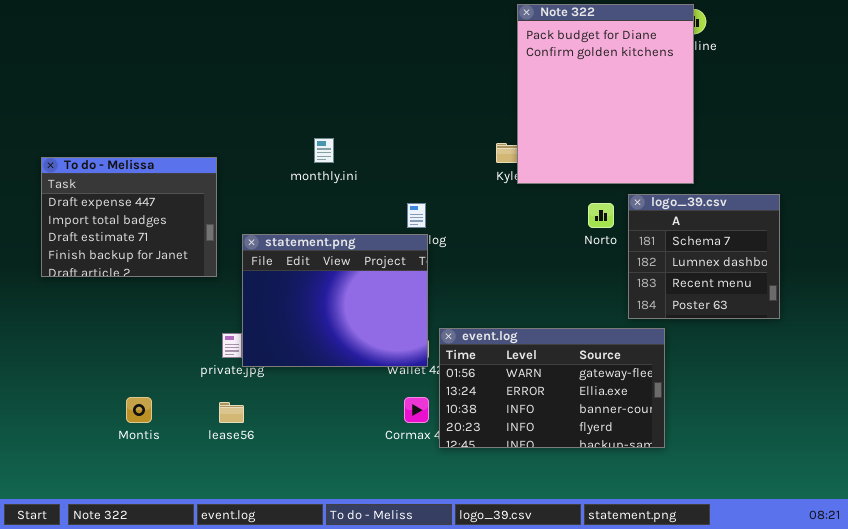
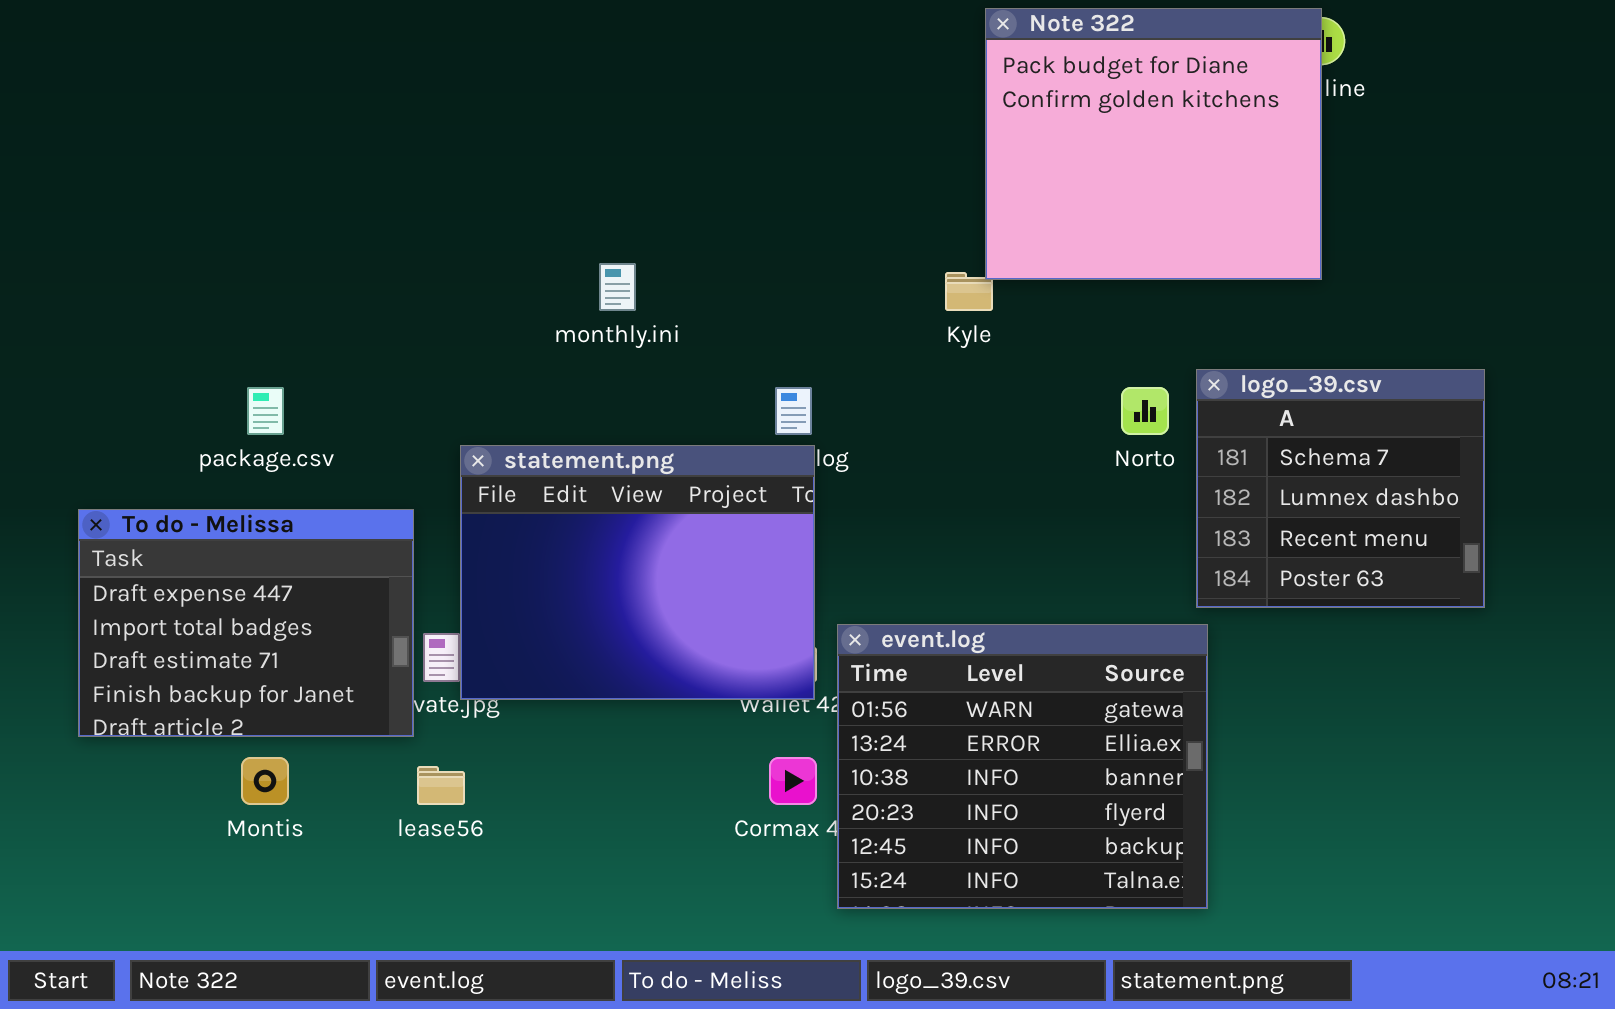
Note 322: [517,4,694,184] -> [985,8,1322,280], resized
To do - Melissa: [41,157,217,277] -> [78,509,414,737], moved
event.log: [439,328,665,448] -> [837,624,1208,909], resized

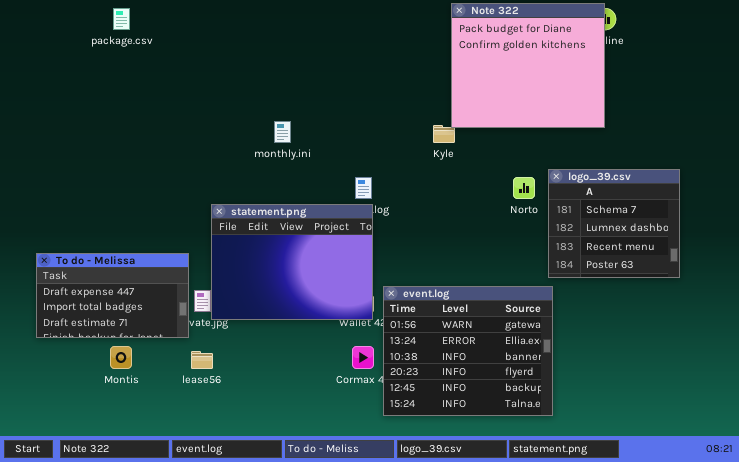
package.csv: [247,387,284,435] -> [113,8,130,30], moved
To do - Melissa: [78,509,414,737] -> [36,253,189,338], resized

